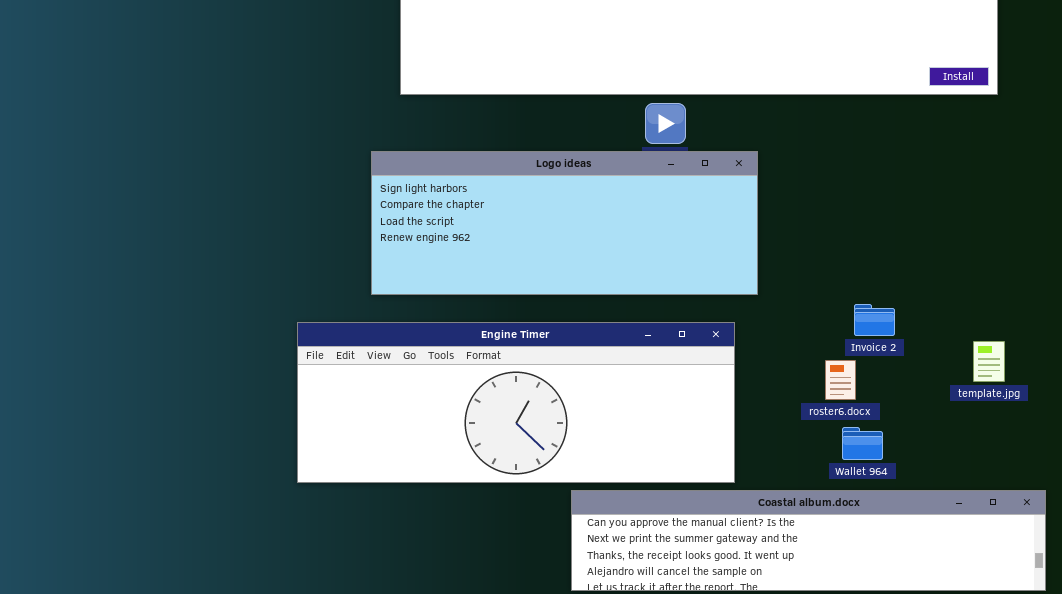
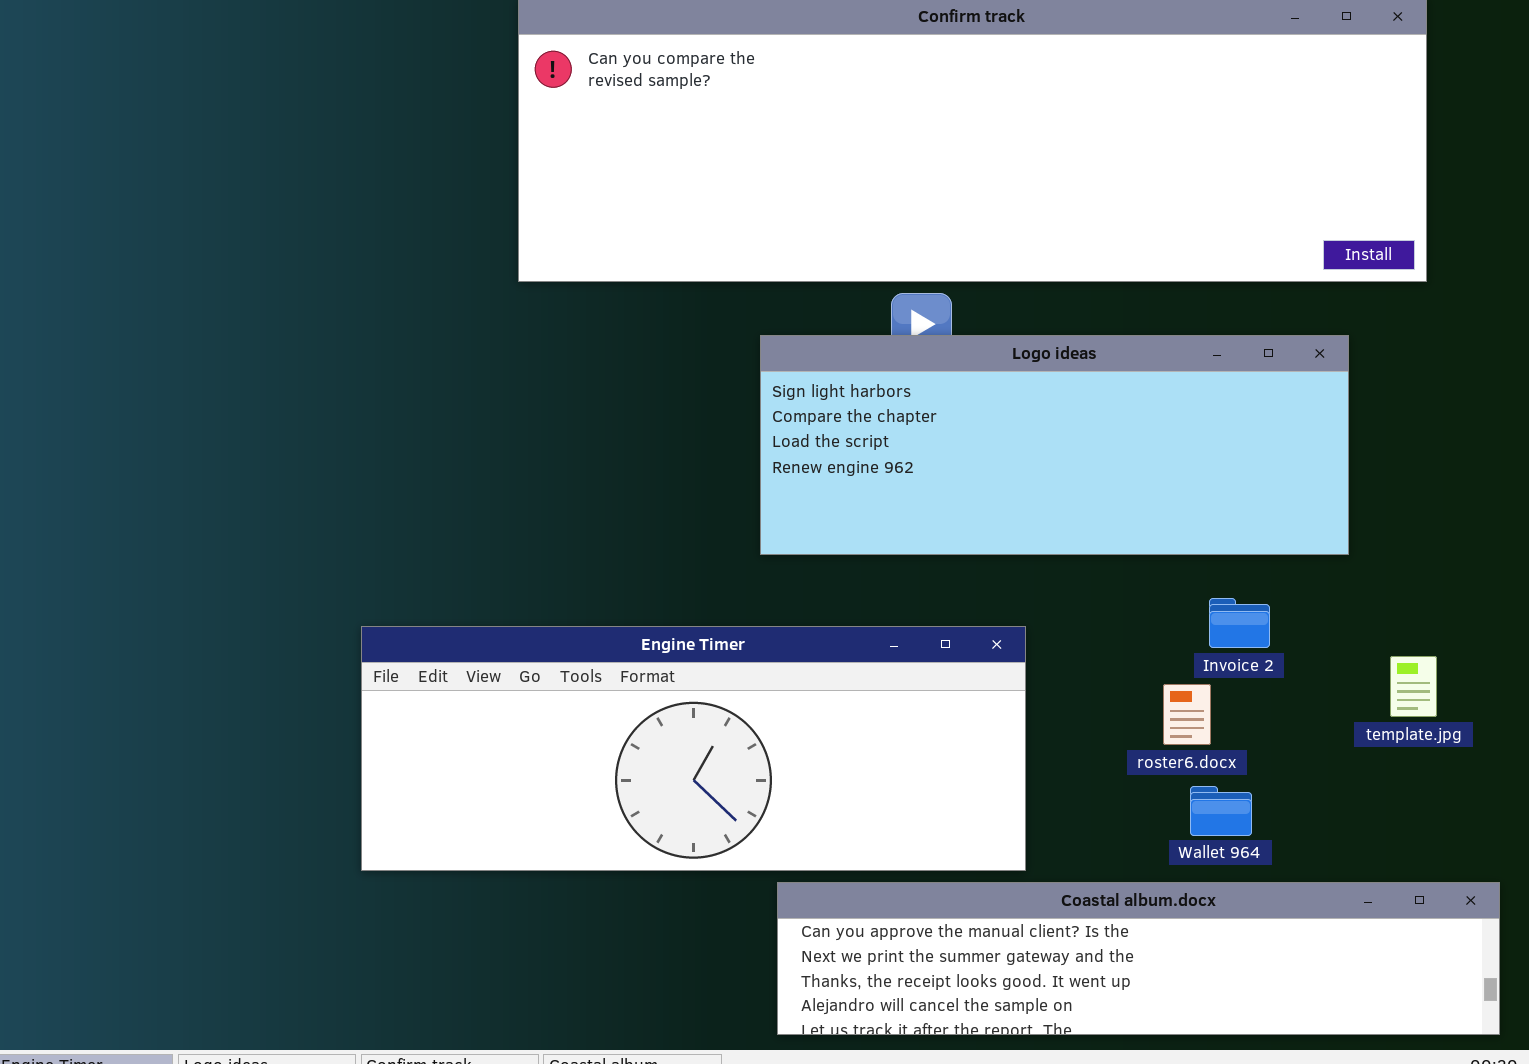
Logo ideas: [371,151,758,295] -> [760,335,1349,555], moved

